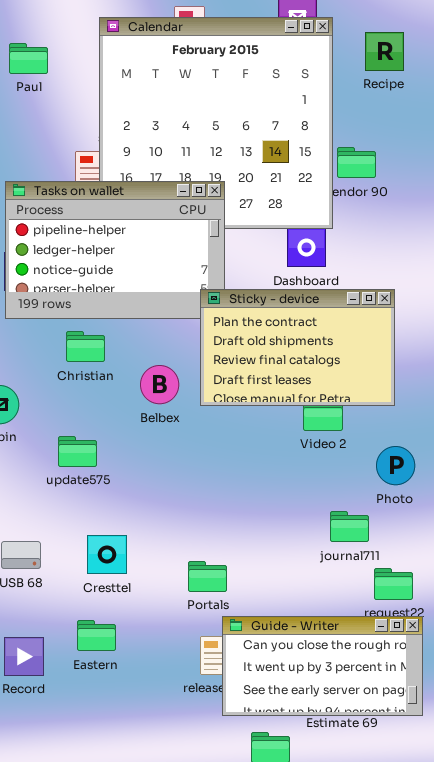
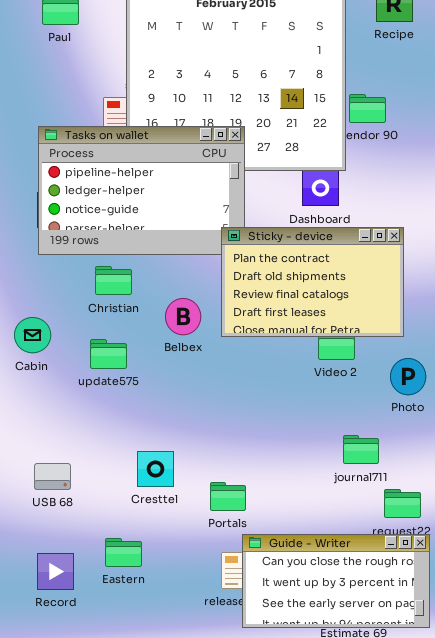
update575: [58,436,97,467] -> [90,339,127,369], moved
Photo: [376,446,415,485] -> [390,358,426,395], moved
Cresttel: [87,535,127,574] -> [137,451,174,487], moved

